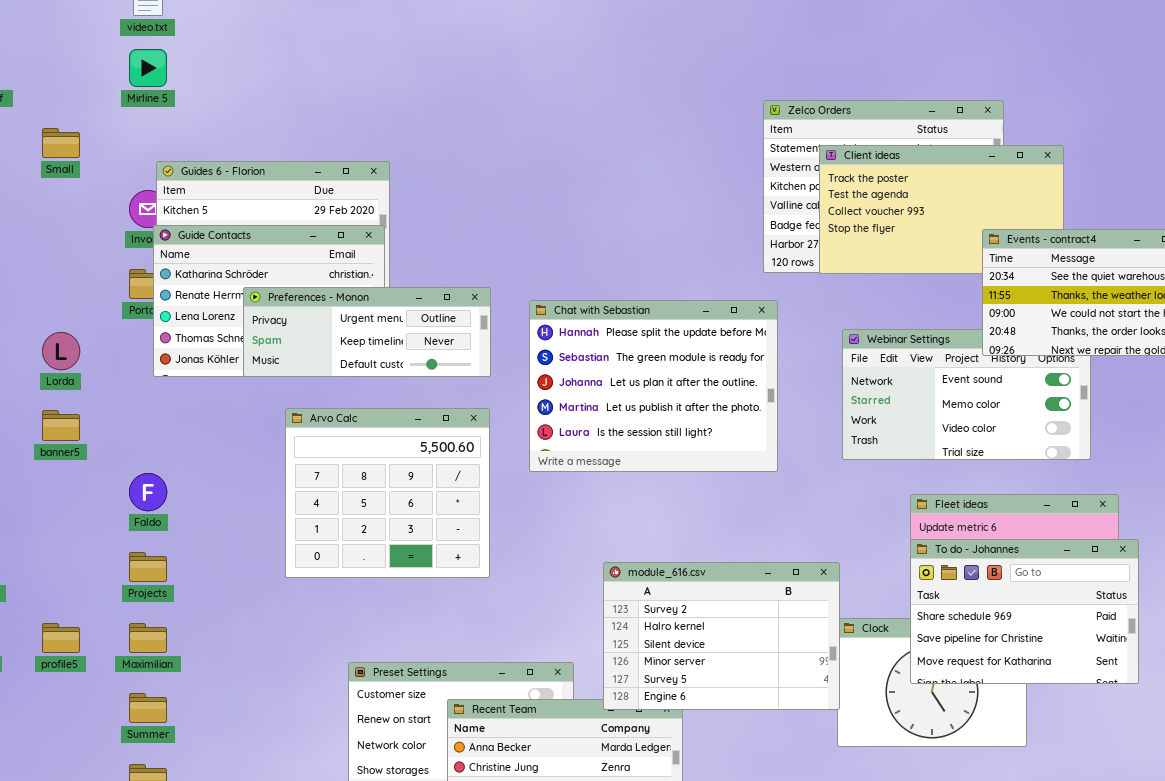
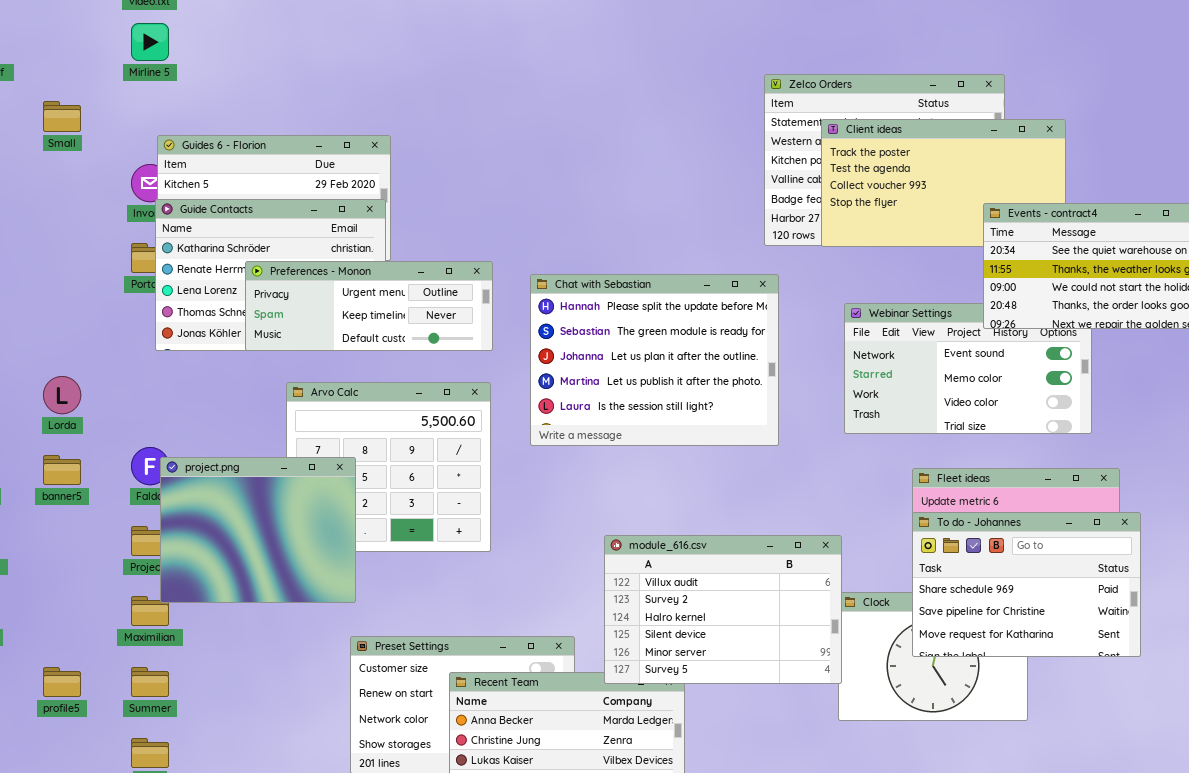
Lorda: [42,332,80,370] -> [43,376,81,414], moved
banner5: [42,410,80,441] -> [43,455,81,485], moved
project.png: none -> [160,457,356,603], opened
module_616.csv: [603,562,840,710] -> [604,535,842,684], scrolled up 1 row
profile5: [42,623,80,653] -> [43,667,81,697], moved

